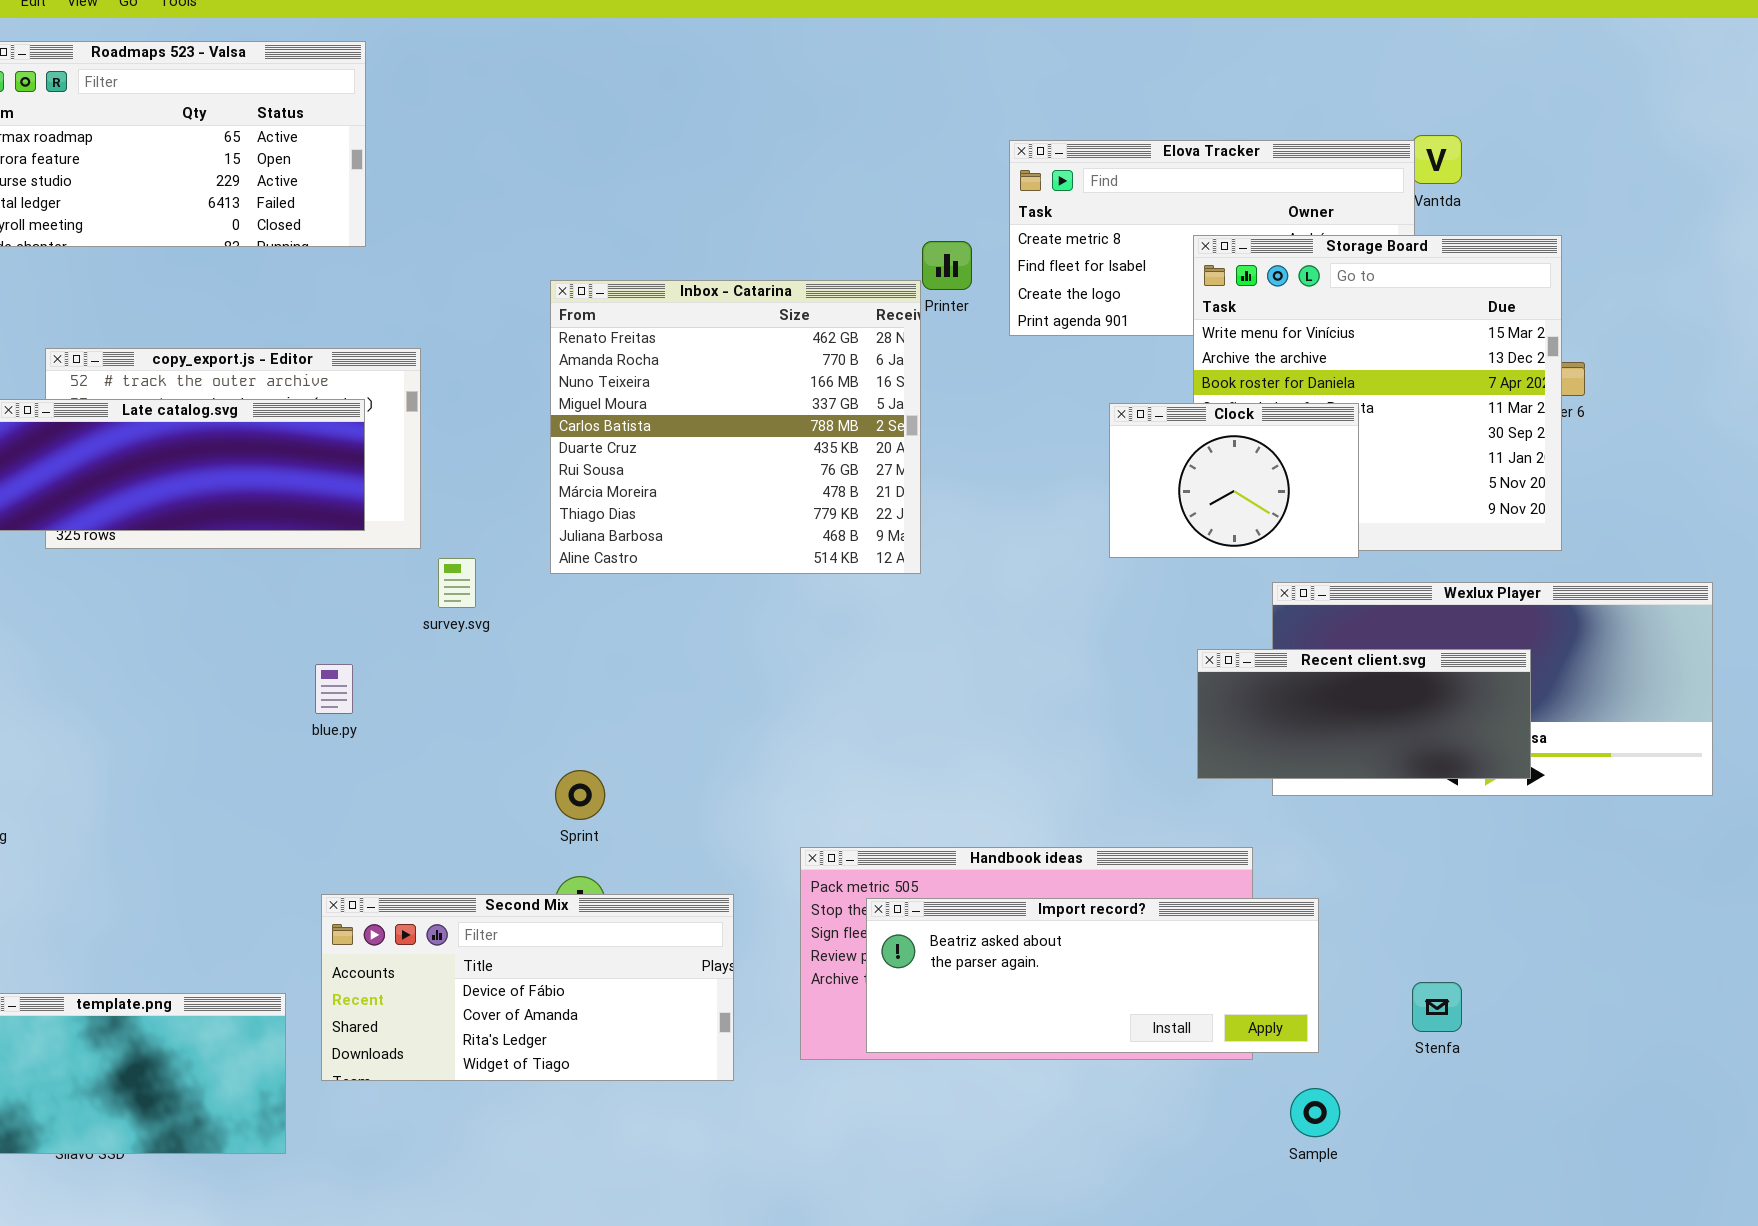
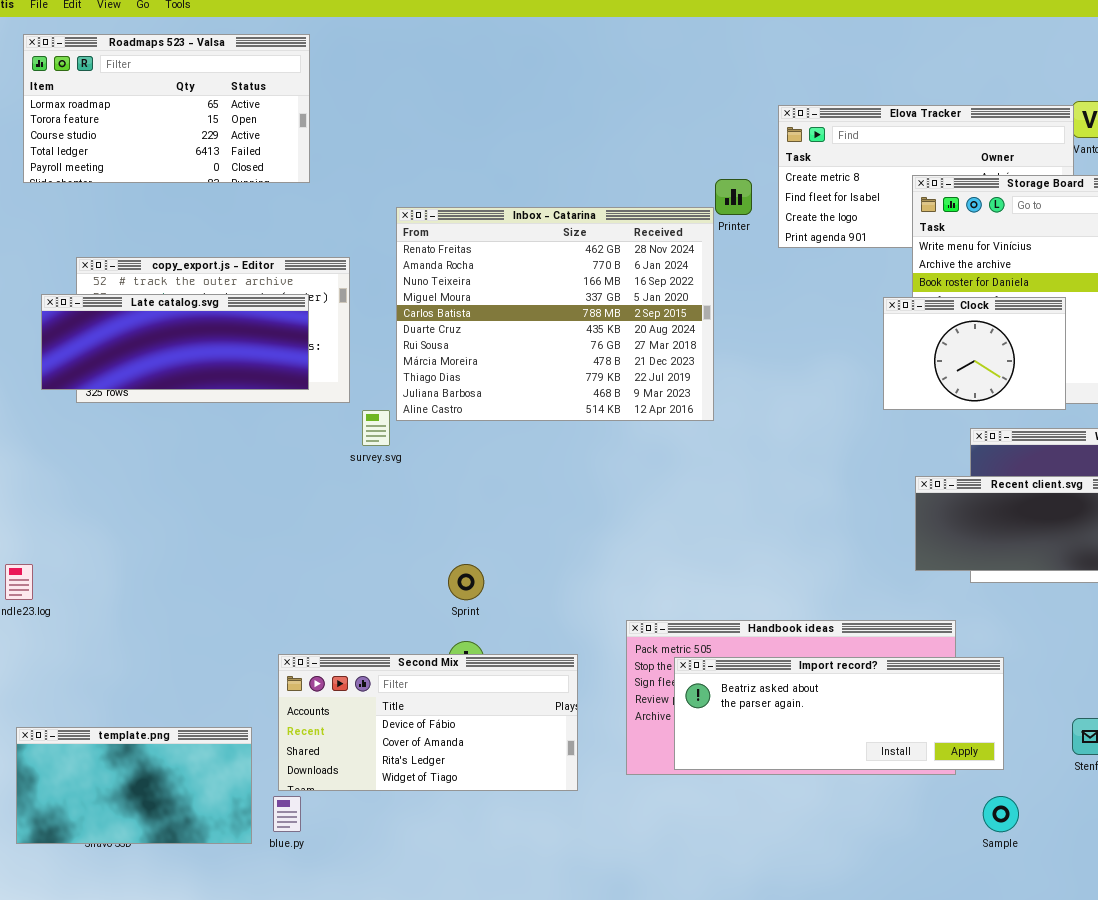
Inbox - Catarina: [550,280,921,574] -> [396,207,714,421], resized
Clock: [1109,403,1359,558] -> [883,297,1066,410], moved
blue.py: [315,664,353,714] -> [273,796,301,832], moved

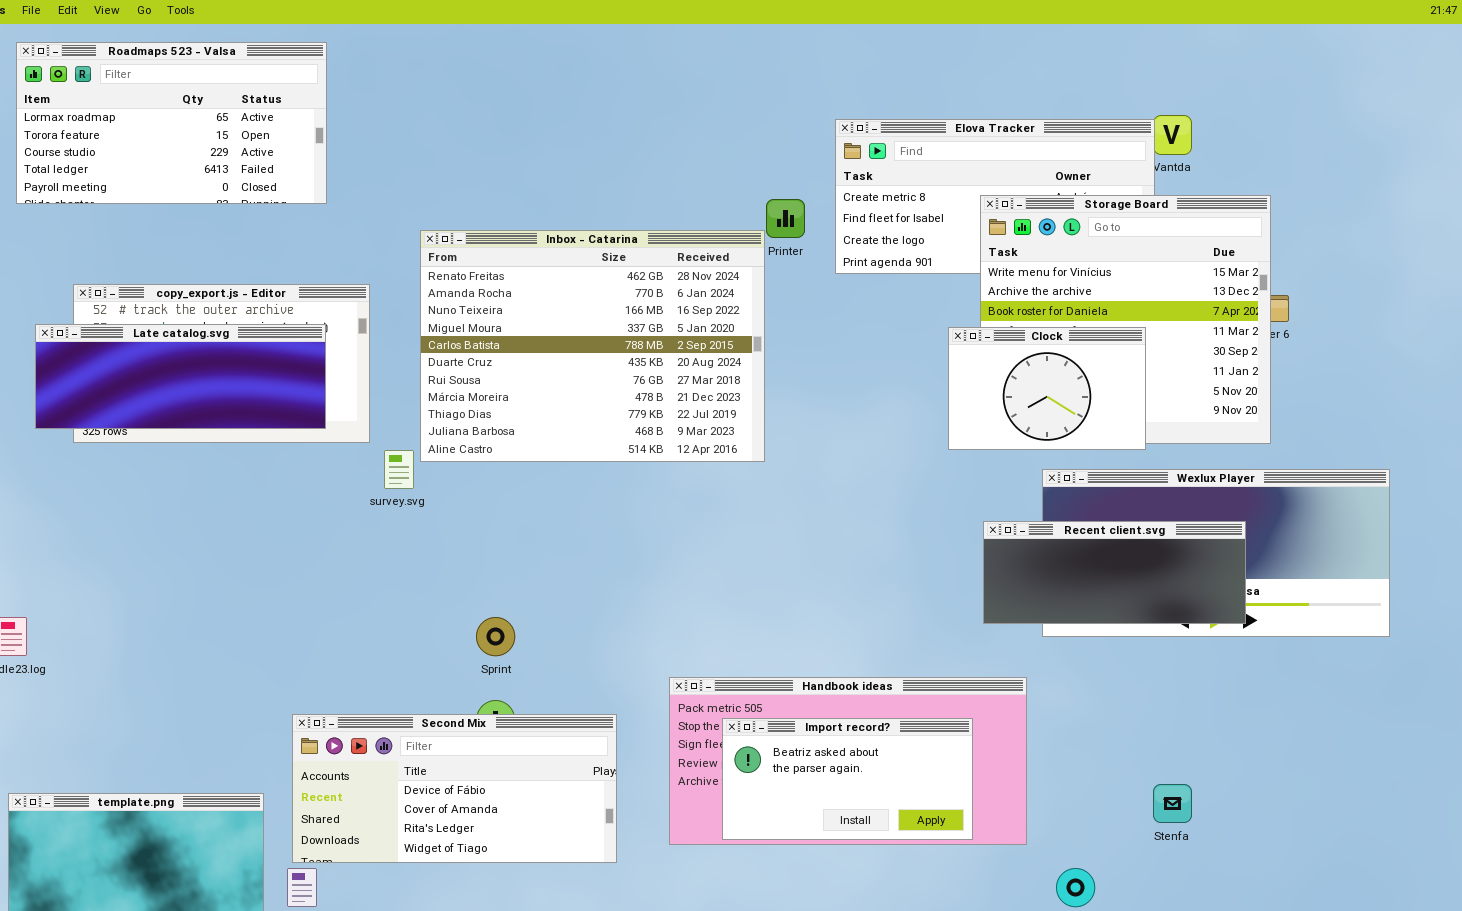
Import record?: [674,657,1004,770] -> [722,718,973,840], resized

